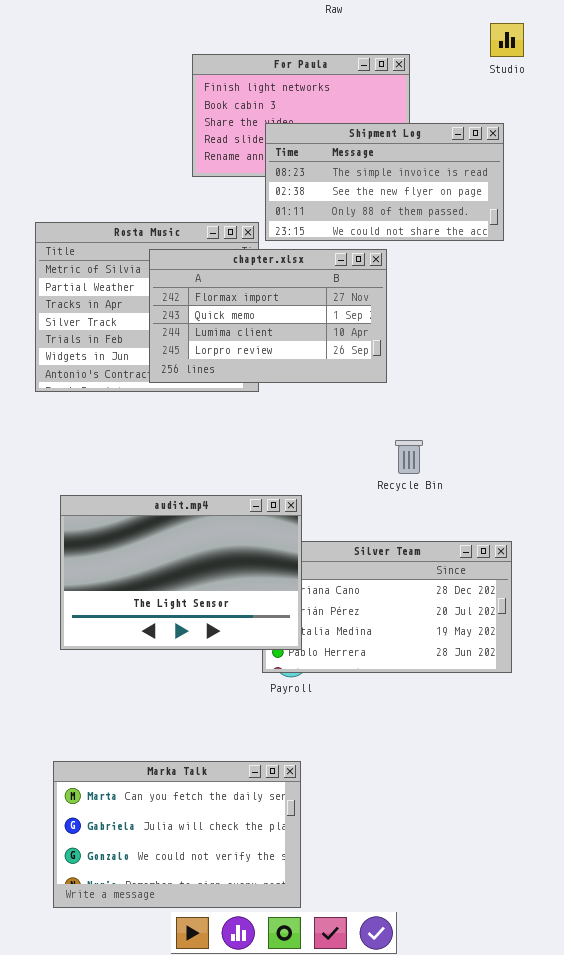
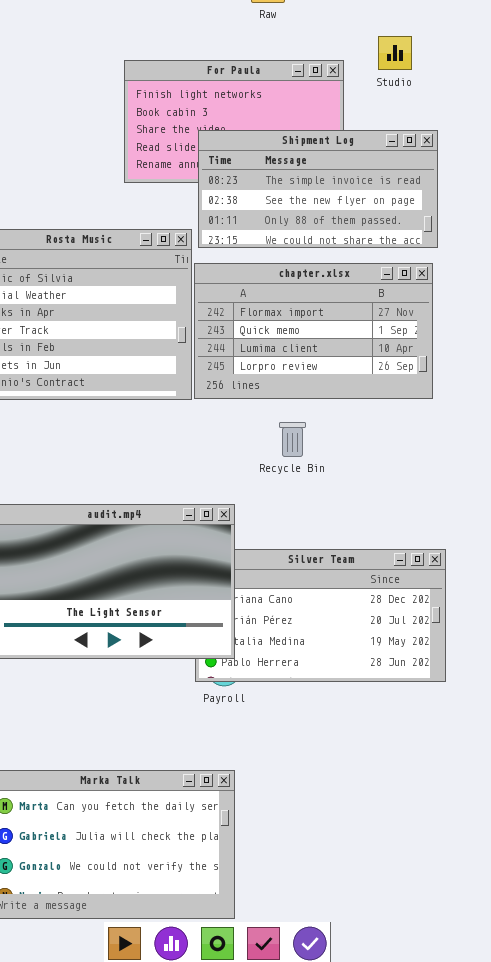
Studio: [490,23,524,57] -> [378,36,412,70], moved
chapter.xlsx: [149,249,387,383] -> [194,263,433,399], moved
Recycle Bin: [395,440,423,474] -> [279,422,306,457], moved

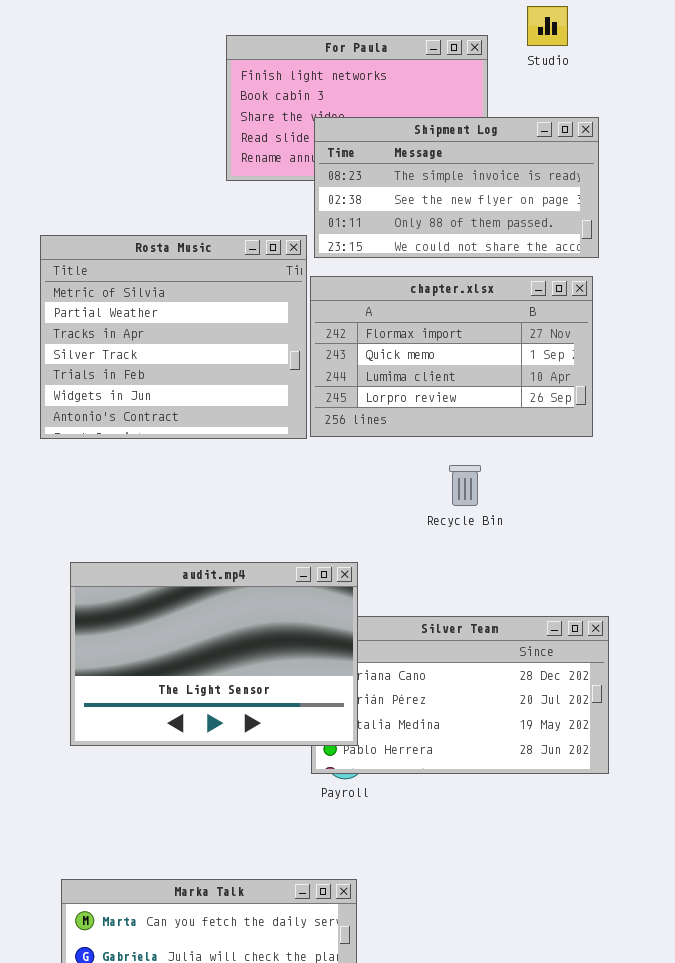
Recycle Bin: [279,422,306,457] -> [449,465,481,506], moved

